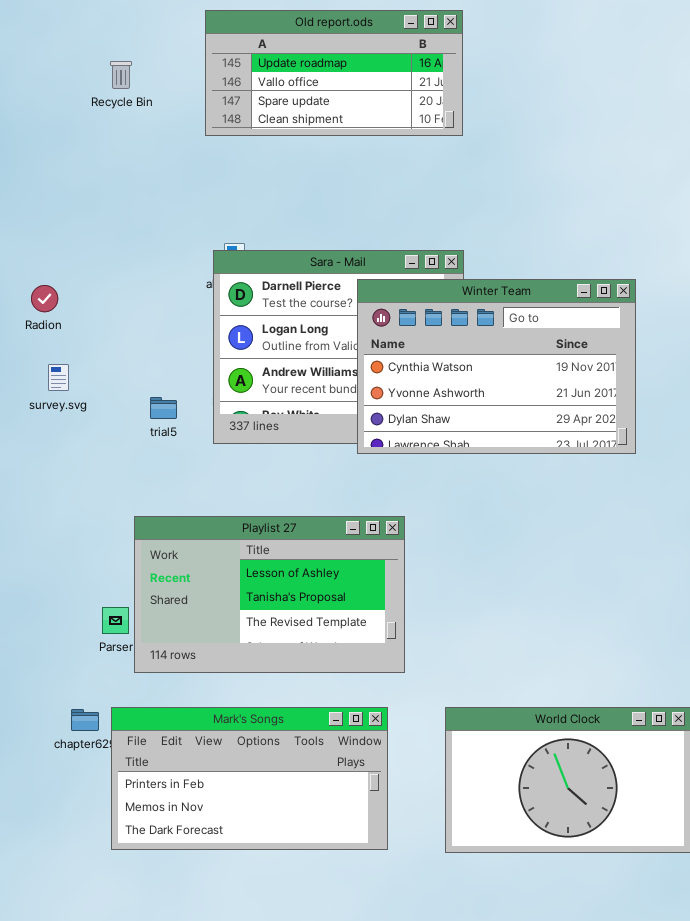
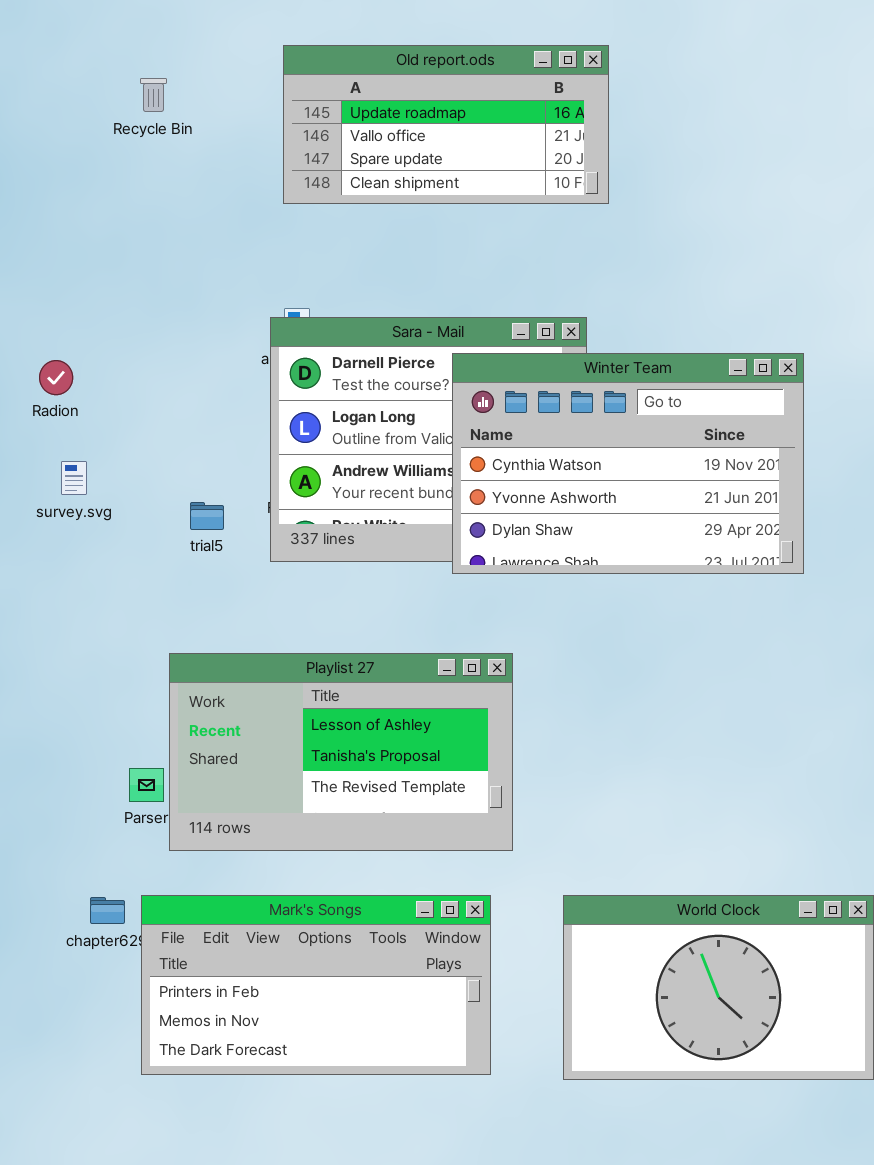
Old report.ods: [205,10,463,136] -> [283,45,609,204], moved

